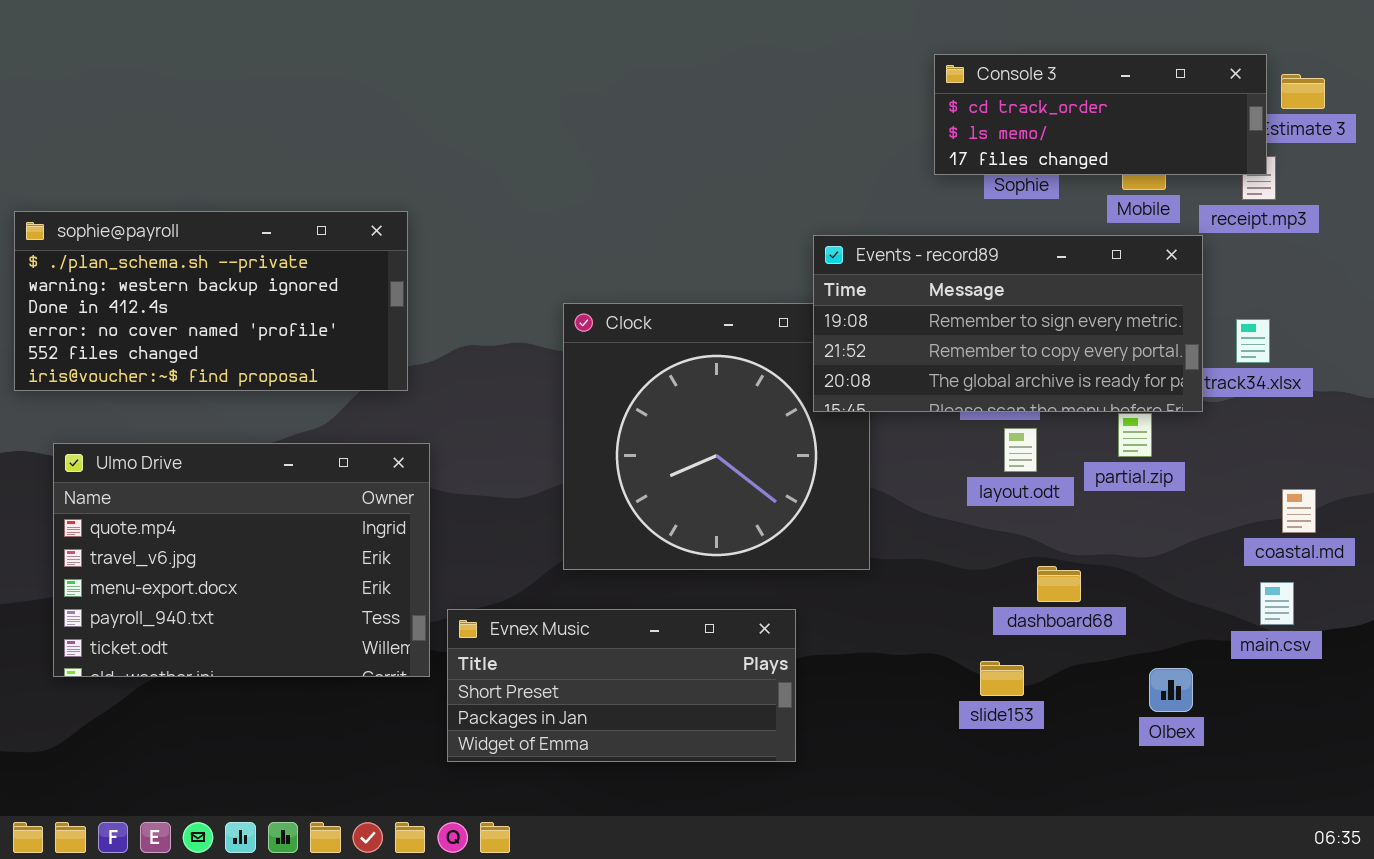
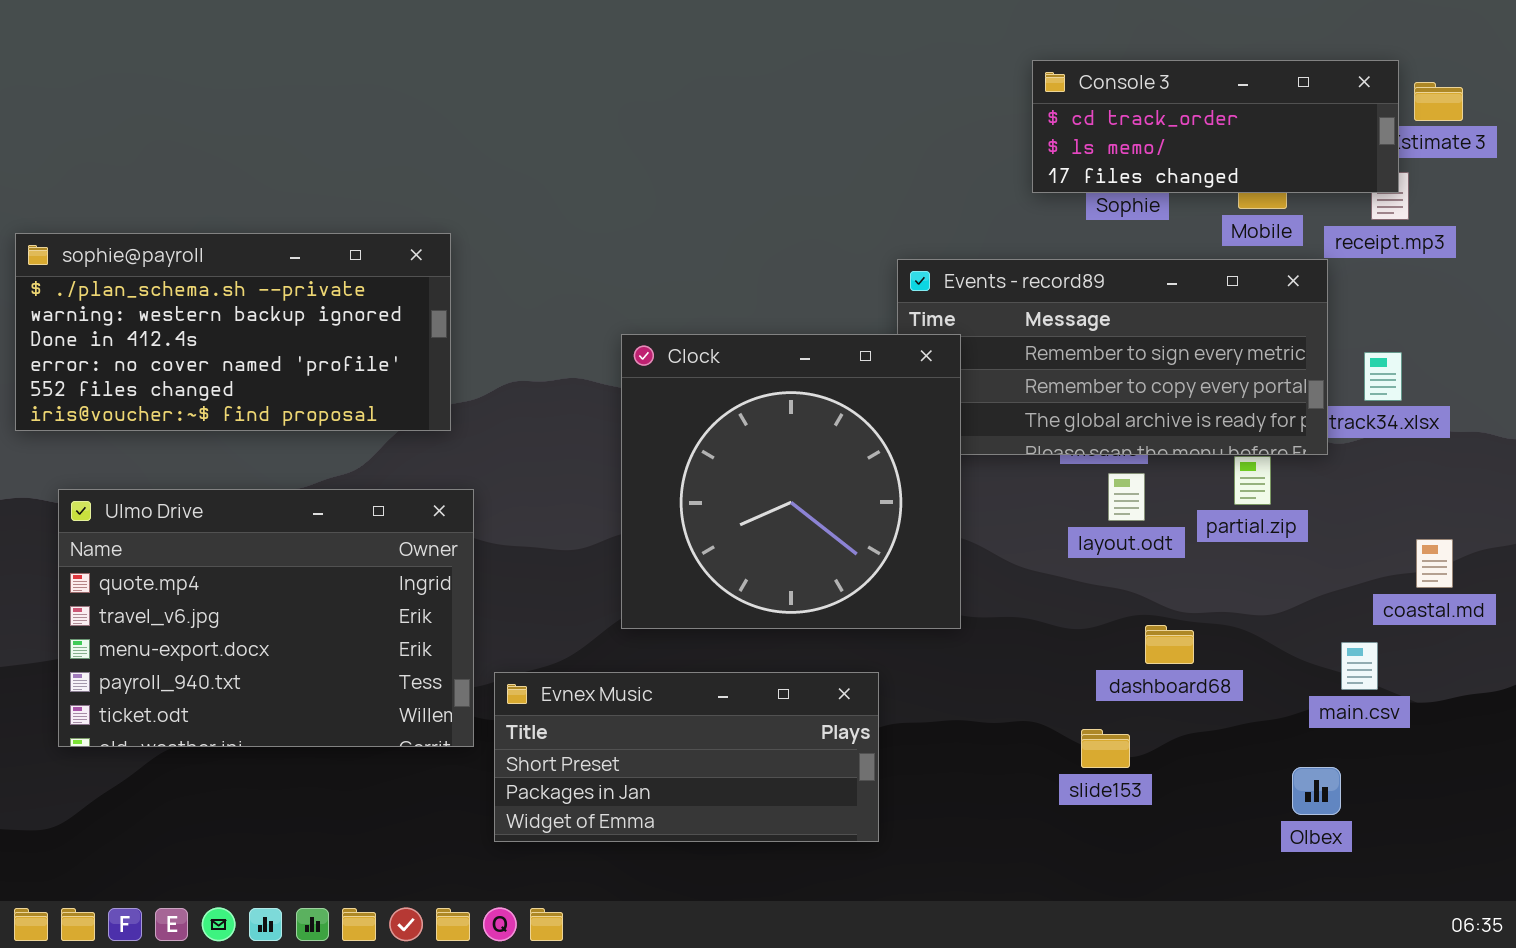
Clock: [563,303,870,570] -> [621,334,961,629], raised
main.csv: [1260,582,1294,625] -> [1341,642,1378,690], moved
Olbex: [1149,668,1193,712] -> [1292,767,1341,815], moved

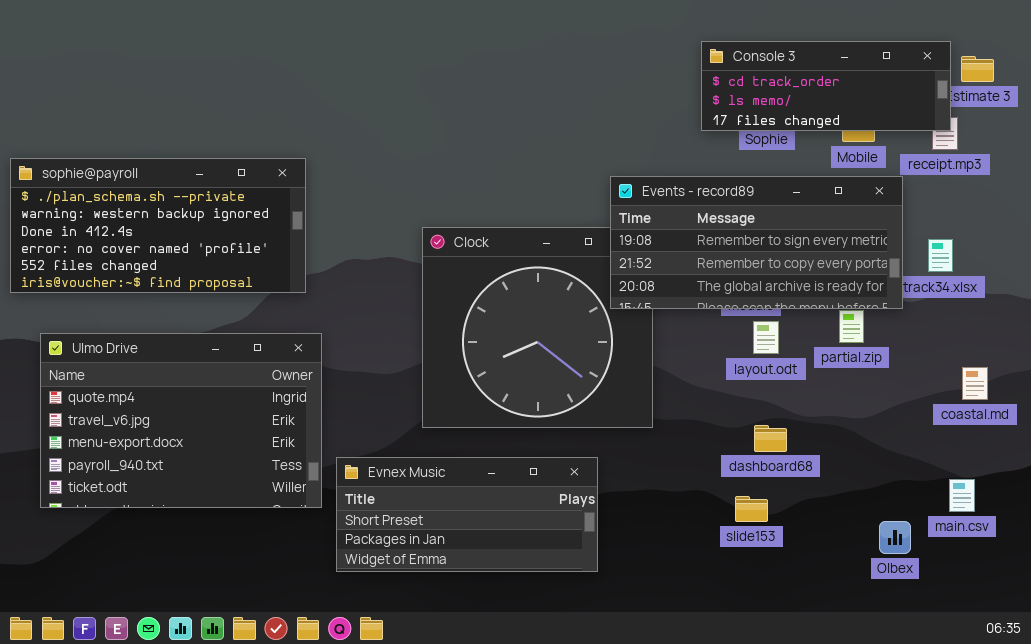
Events - record89: [897,259,1328,455] -> [610,176,903,309], raised
dashboard68: [1145,625,1194,664] -> [754,425,787,452], moved
main.csv: [1341,642,1378,690] -> [949,479,975,512], moved

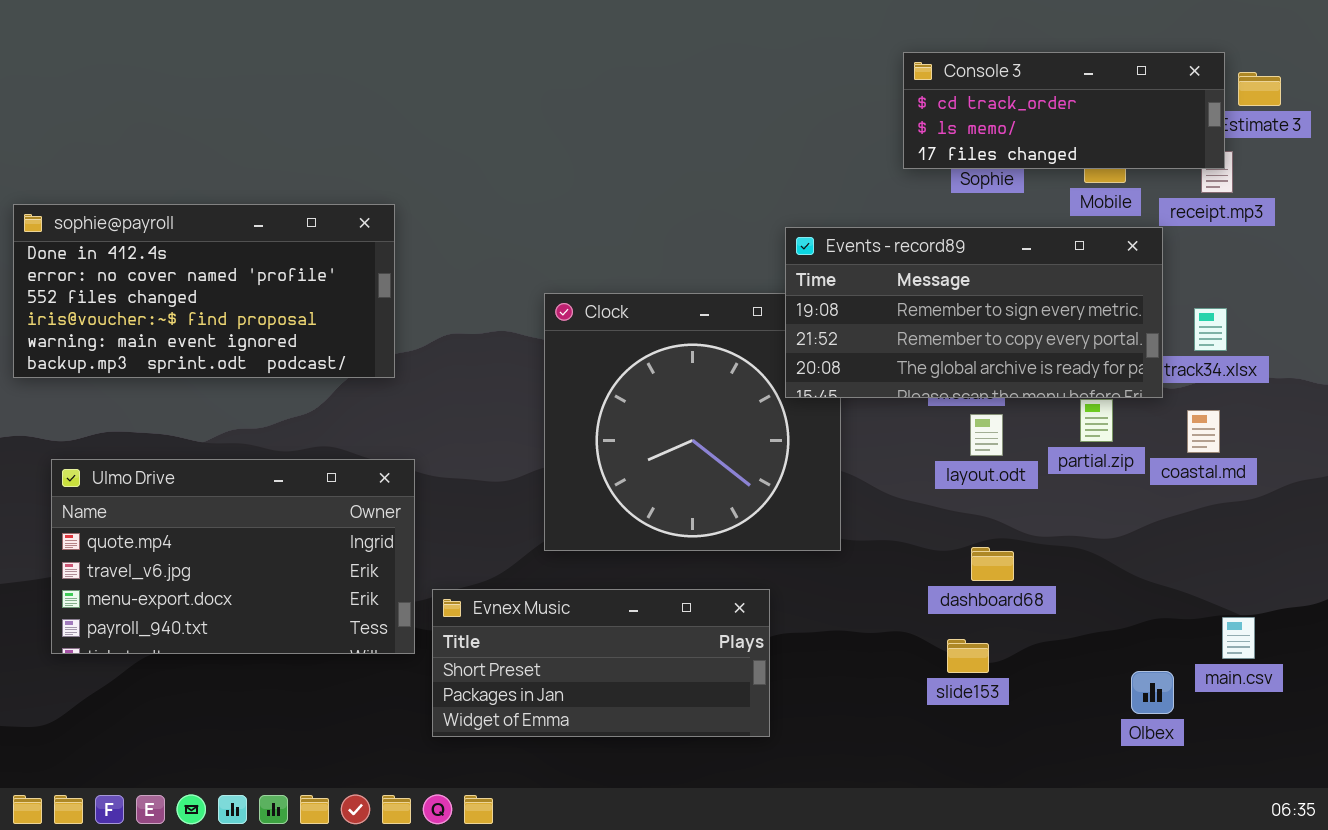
sophie@payroll: [10,158,306,293] -> [13,204,395,378], scrolled down 2 rows
Ulmo Drive: [40,333,322,508] -> [51,459,415,654], resized
coastal.md: [962,367,988,400] -> [1187,410,1220,453], moved

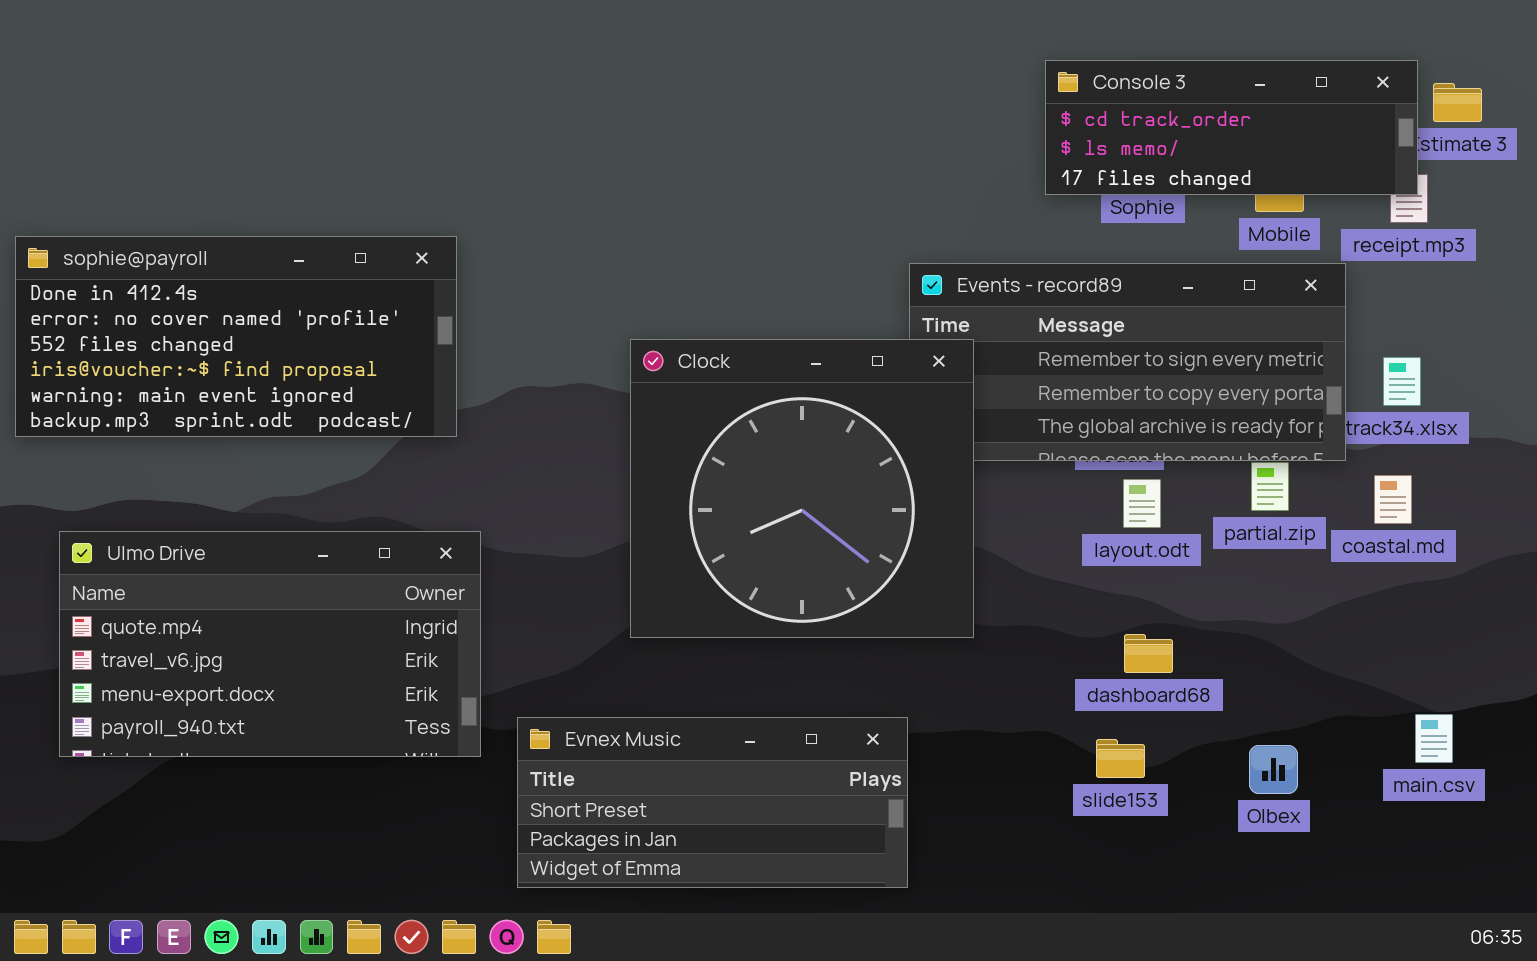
Clock: [544,293,841,551] -> [630,339,974,638], raised
Evnex Music: [432,589,770,737] -> [517,717,908,888], moved
Olbex: [1131,671,1174,714] -> [1249,745,1298,794], moved

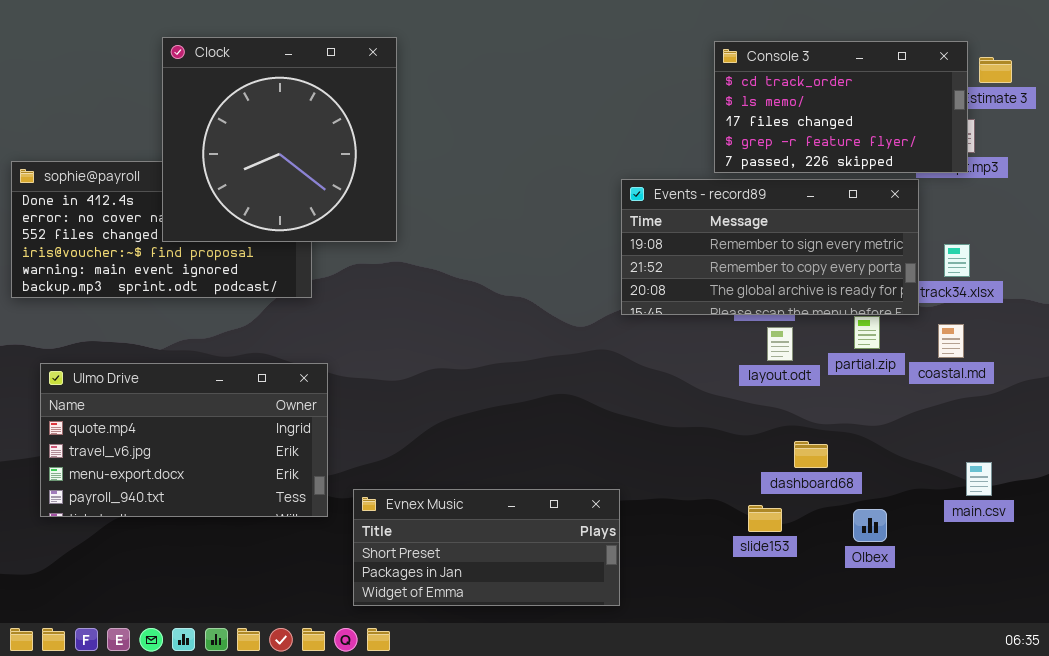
Console 3: [1045,60,1418,195] -> [714,41,968,173], resized
Clock: [630,339,974,638] -> [162,37,397,242], moved
dashboard68: [1124,634,1173,673] -> [794,441,828,468], moved
main.csv: [1415,714,1453,763] -> [966,462,992,496], moved

